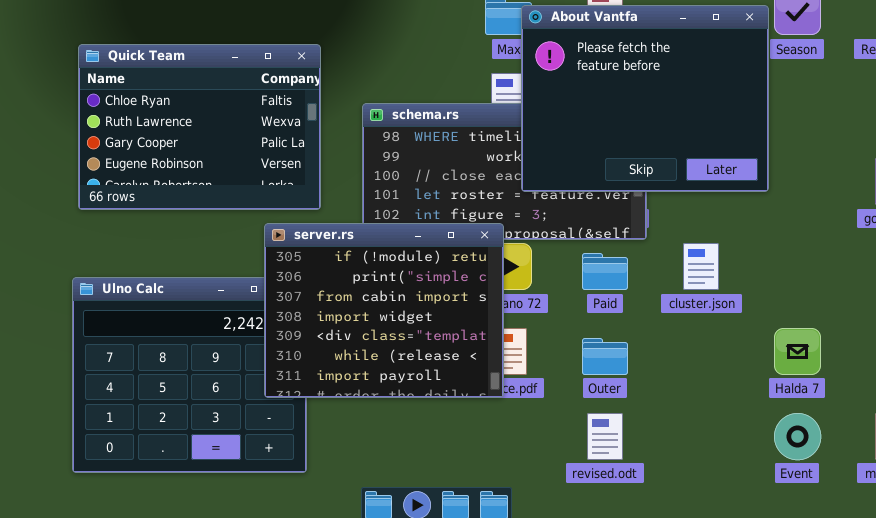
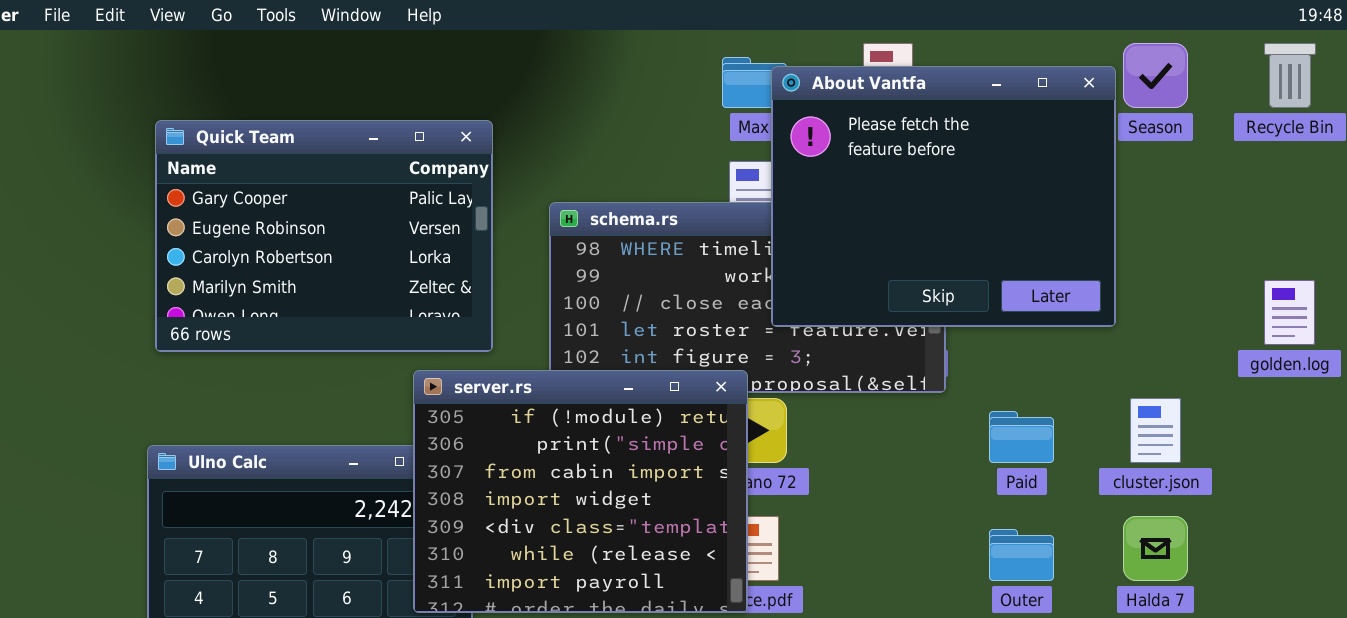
Quick Team: [78,44,321,210] -> [155,120,493,352], scrolled down 2 rows
cluster.json: [683,243,719,290] -> [1130,398,1181,463], moved
Paid: [582,253,628,290] -> [989,411,1054,463], moved
Outer: [582,338,628,375] -> [989,529,1054,581], moved

